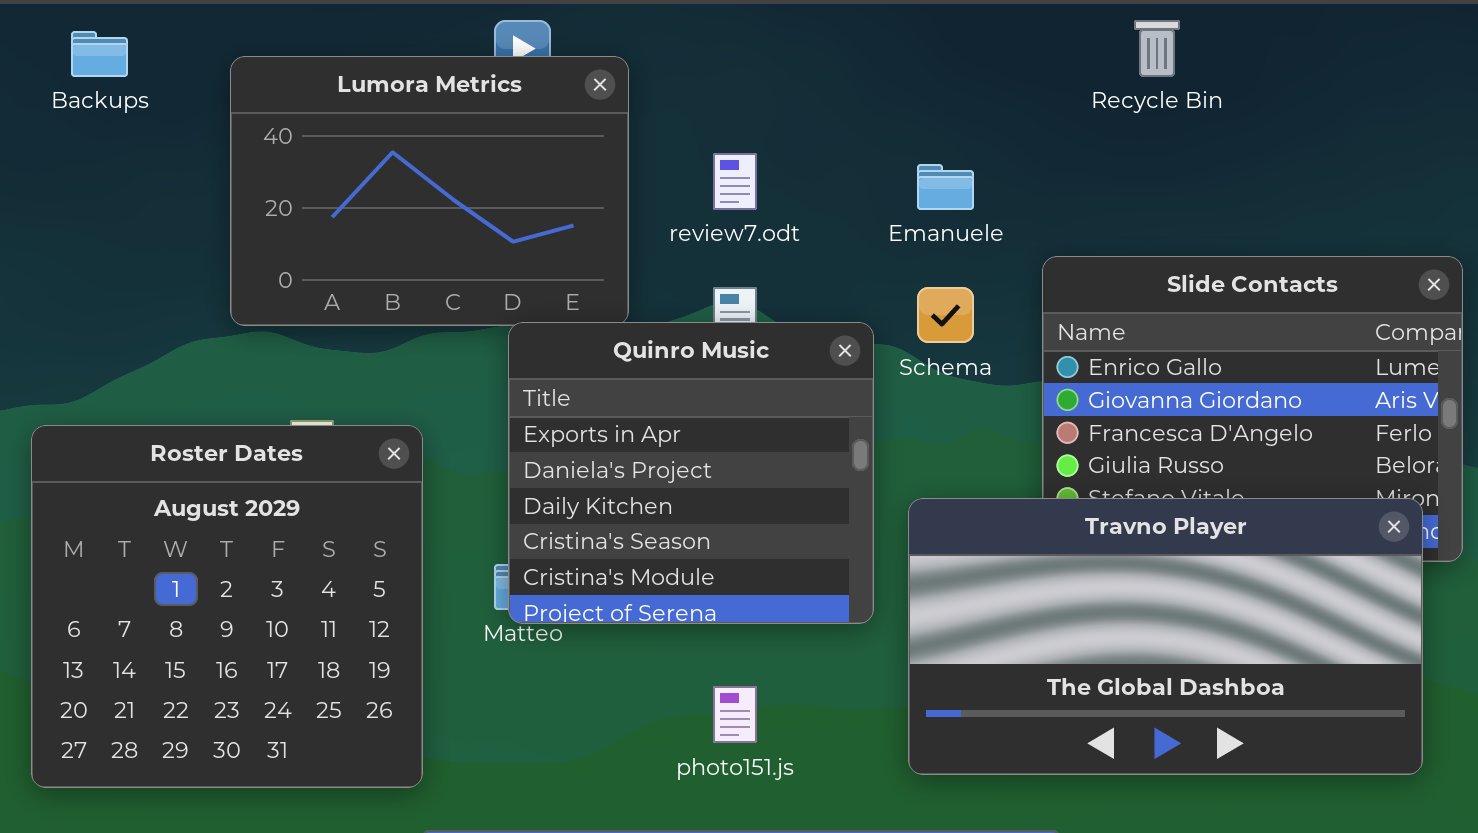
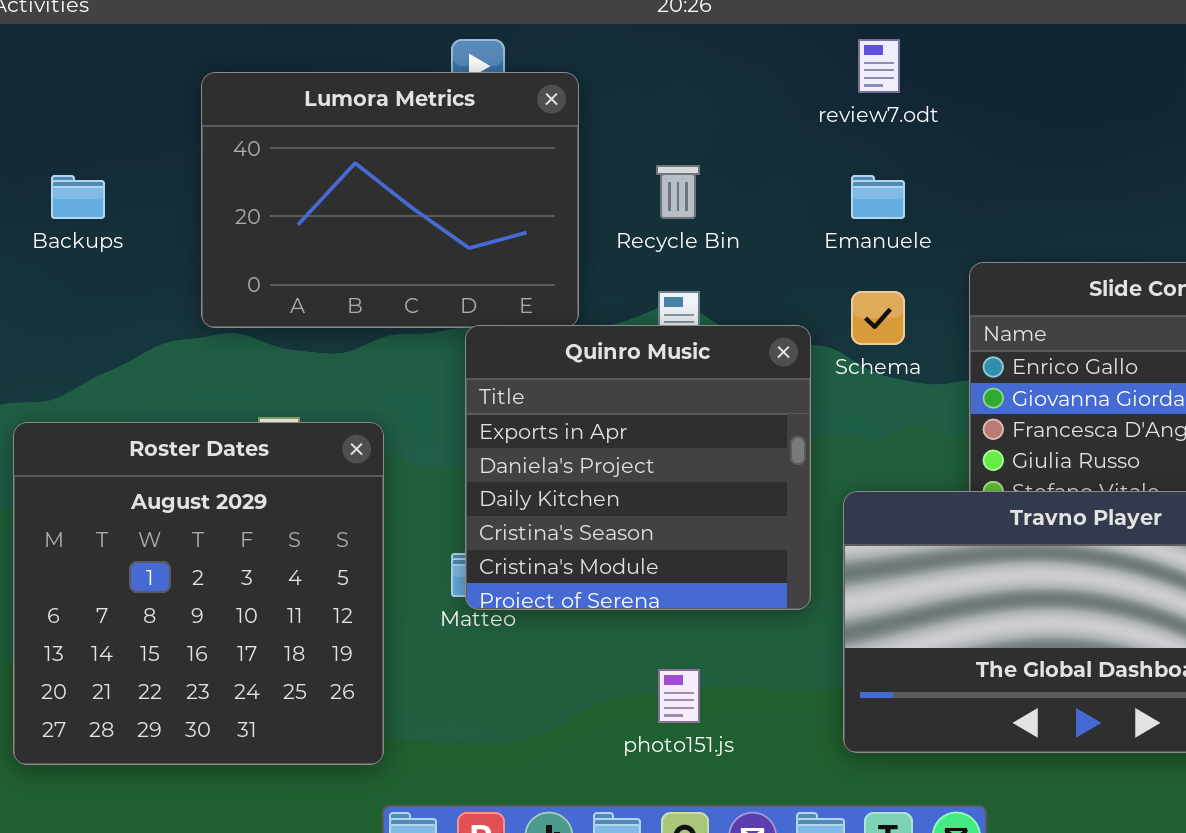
Recycle Bin: [1134,20,1180,77] -> [656,165,700,219], moved
Backups: [71,31,128,77] -> [51,175,105,219], moved
review7.odt: [713,153,757,210] -> [858,39,900,93], moved

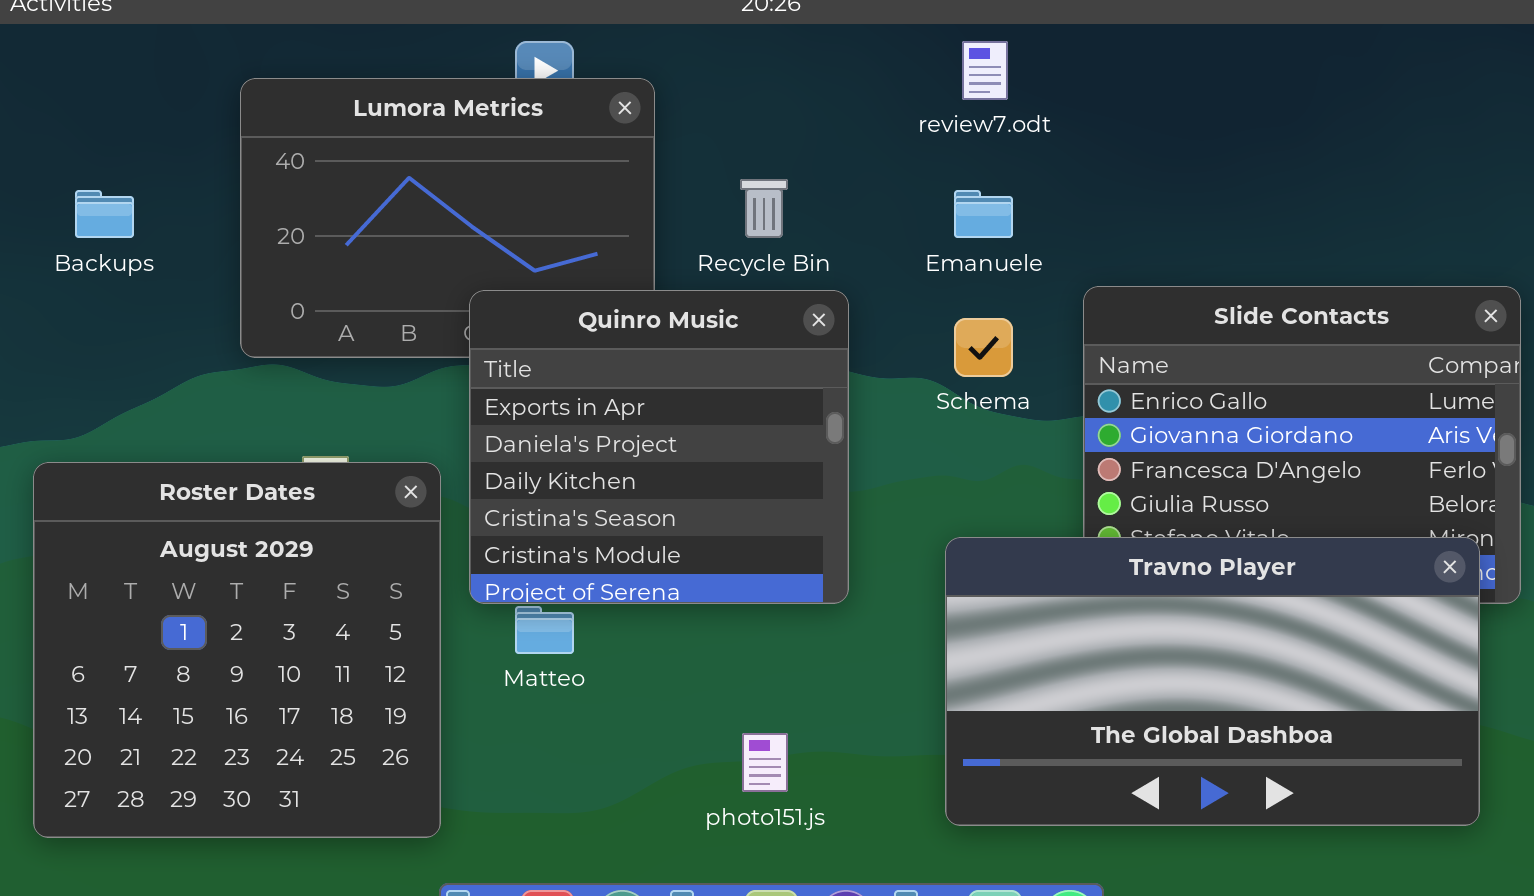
Quinro Music: [465,325,811,610] -> [469,290,849,604], moved

